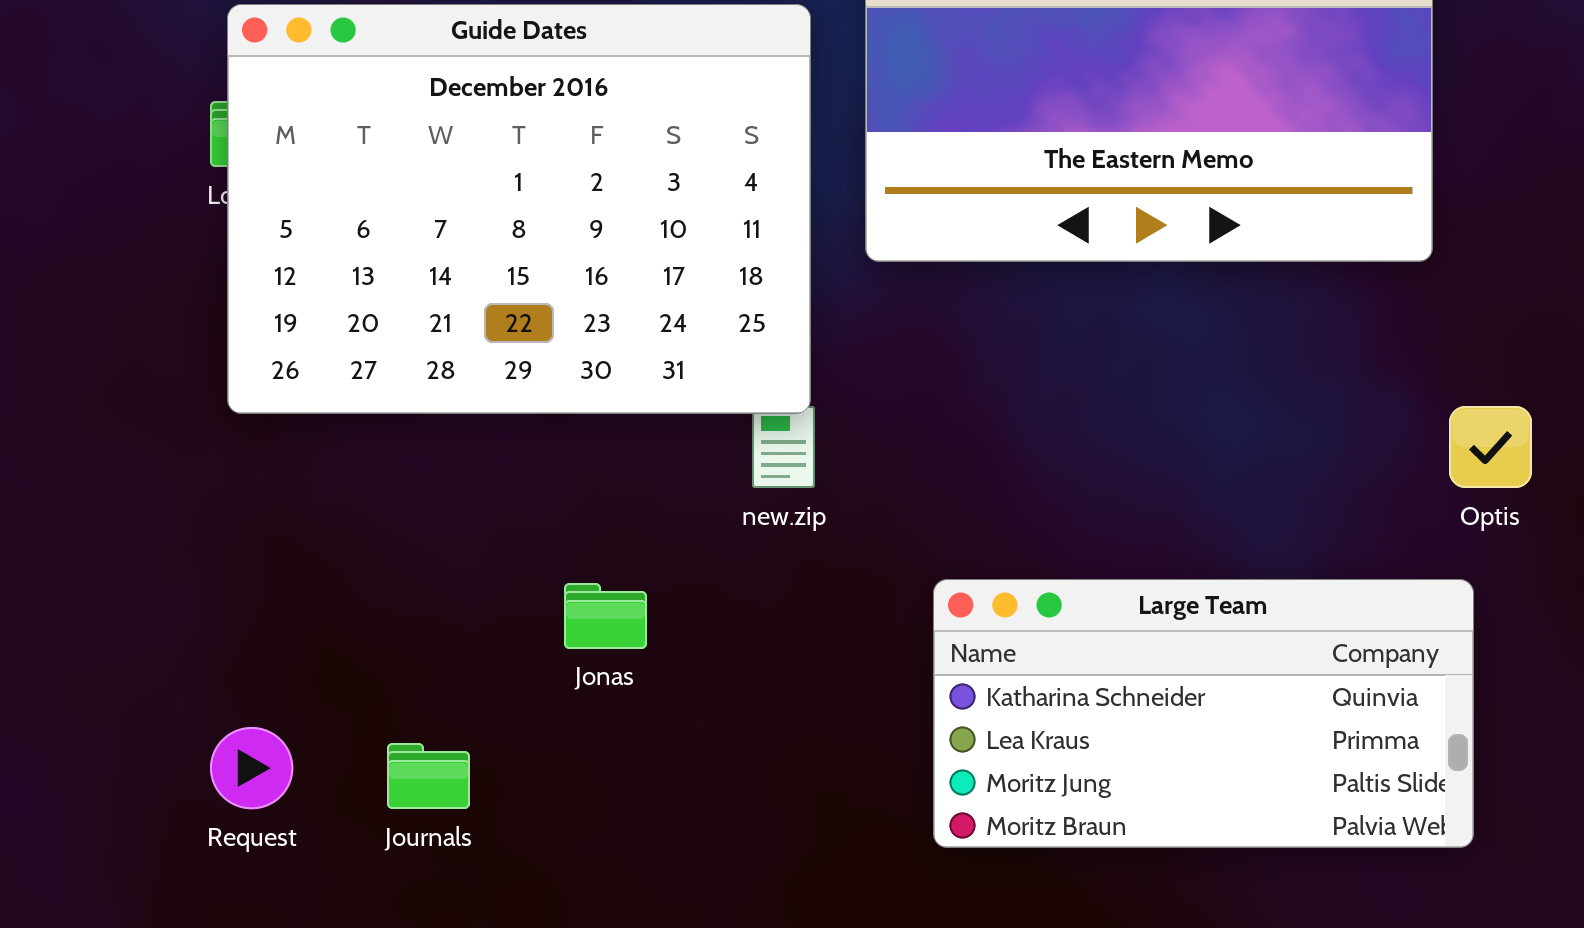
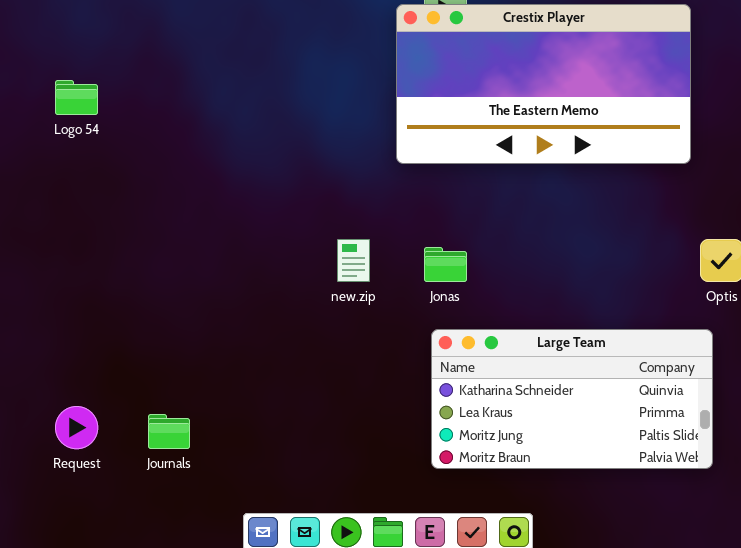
Guide Dates: [227,4,811,414] -> none, closed
Jonas: [564,583,647,649] -> [424,247,467,282], moved

